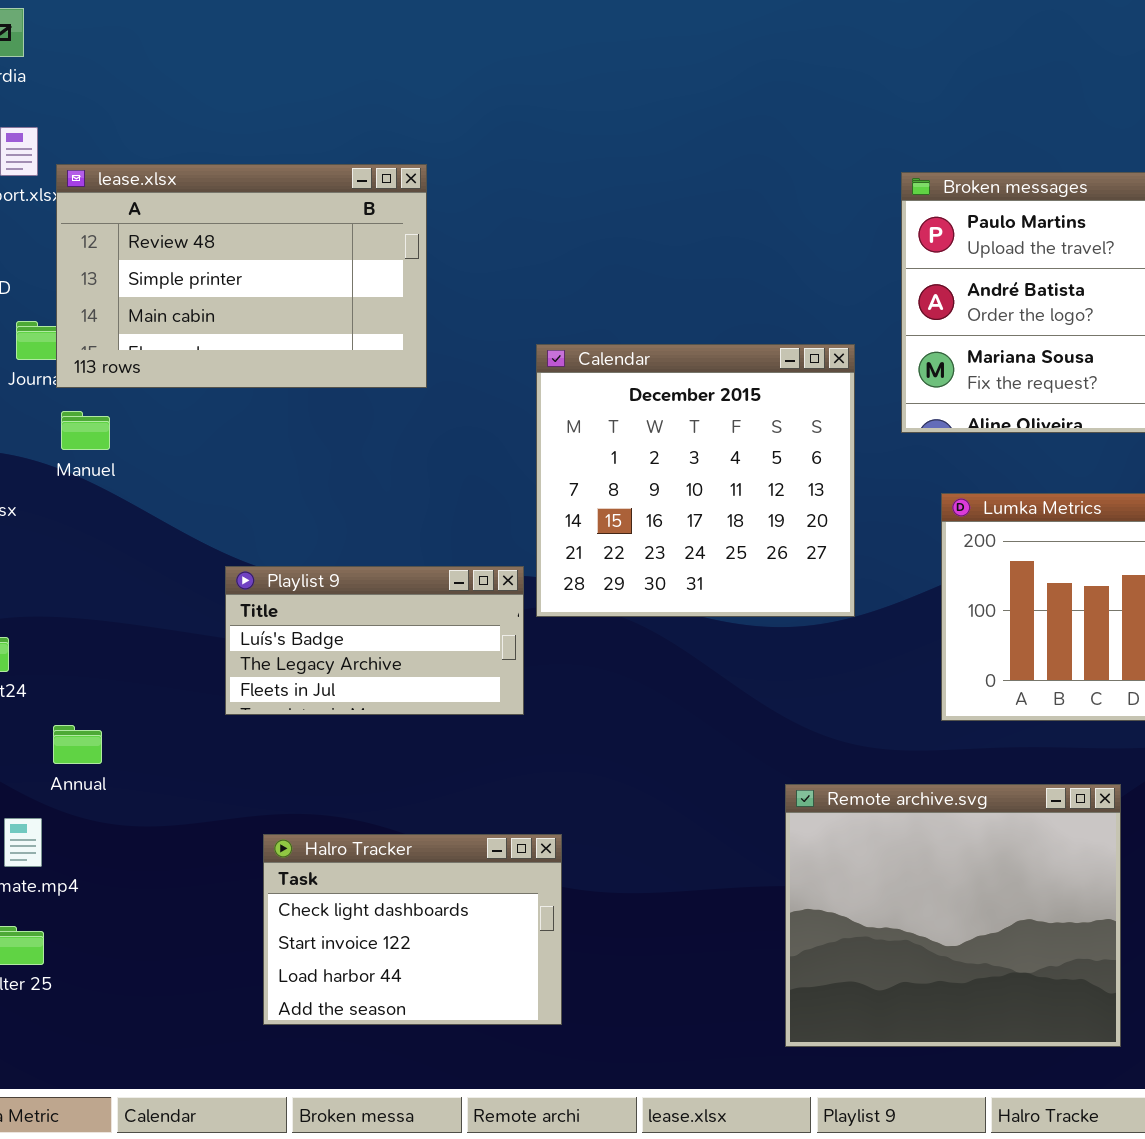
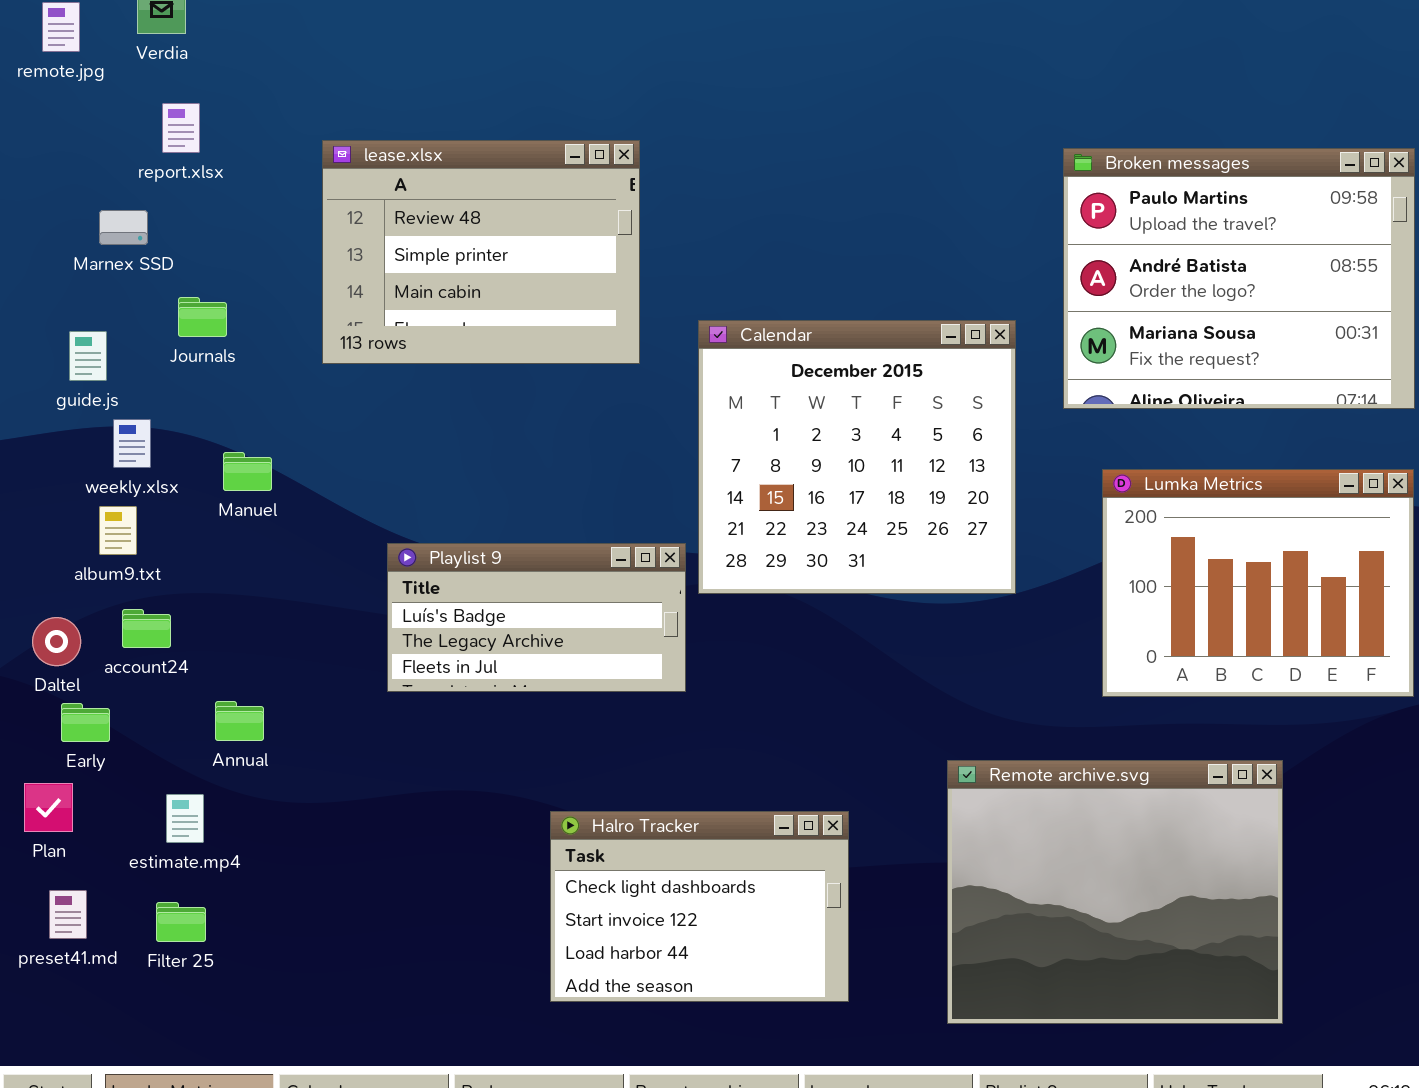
lease.xlsx: [56,164,427,388] -> [322,140,640,364], moved, resized
Manuel: [61,411,110,450] -> [223,452,272,491], moved
Halro Tracker: [263,834,562,1025] -> [550,811,849,1002], moved

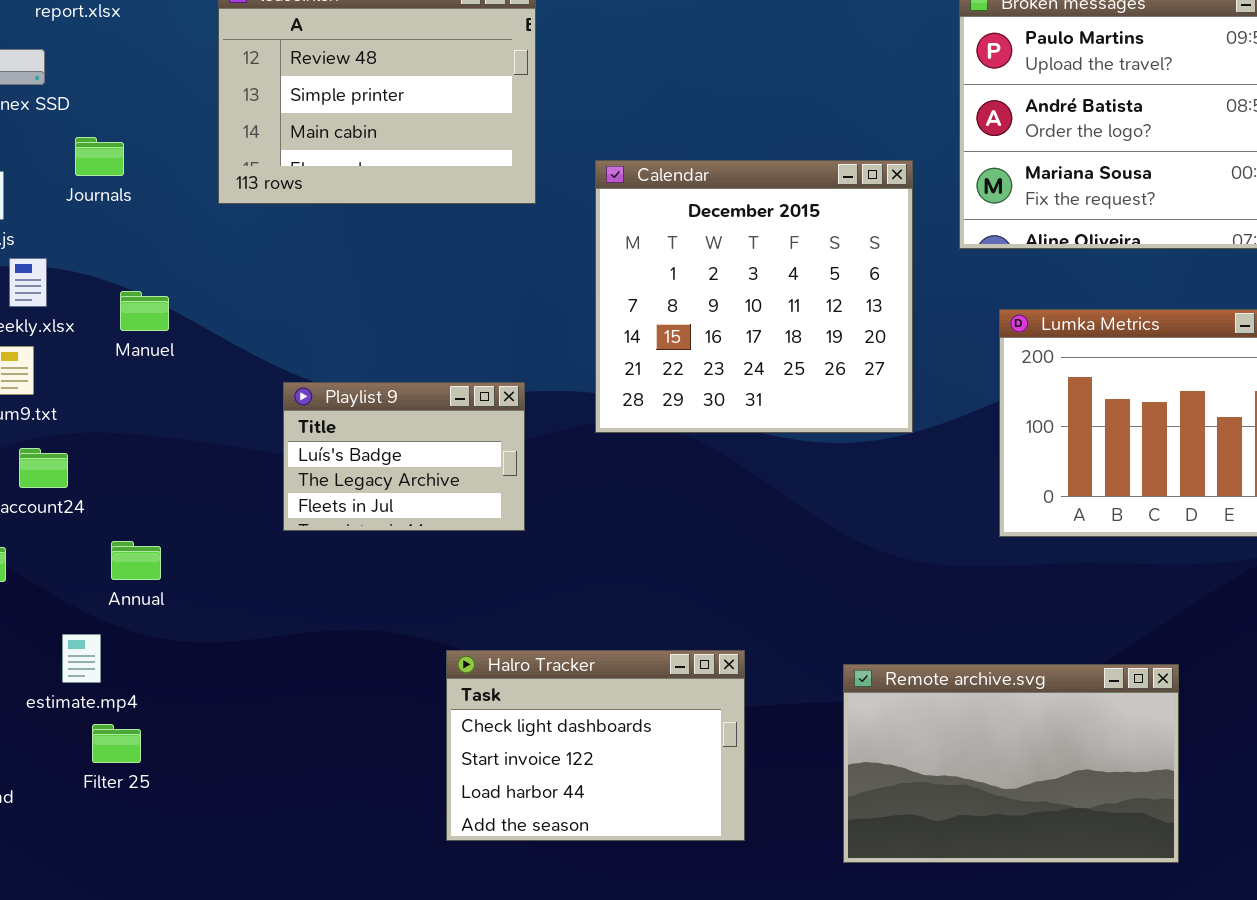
Playlist 9: [387,543,686,692] -> [283,382,525,531], resized
Remote archive.svg: [947,760,1283,1024] -> [843,664,1179,863], resized
Filter 25: [156,902,206,942] -> [92,724,141,763], moved

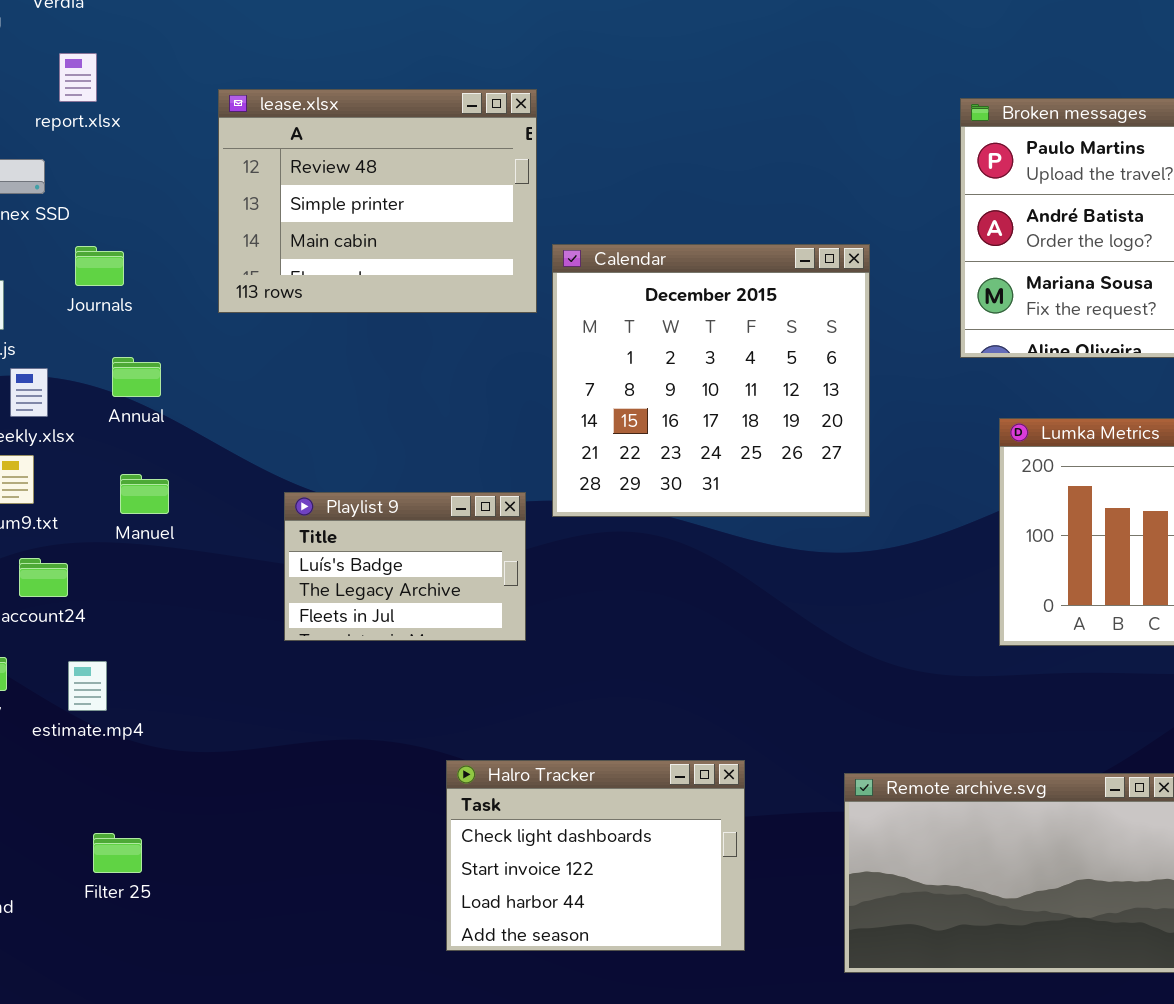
Calendar: [595,160,913,433] -> [552,244,870,517], moved
Manuel: [120,291,169,331] -> [120,474,169,514], moved
Annual: [111,541,161,580] -> [112,357,161,397], moved
estimate.mp4: [62,634,101,683] -> [68,661,107,711], moved

